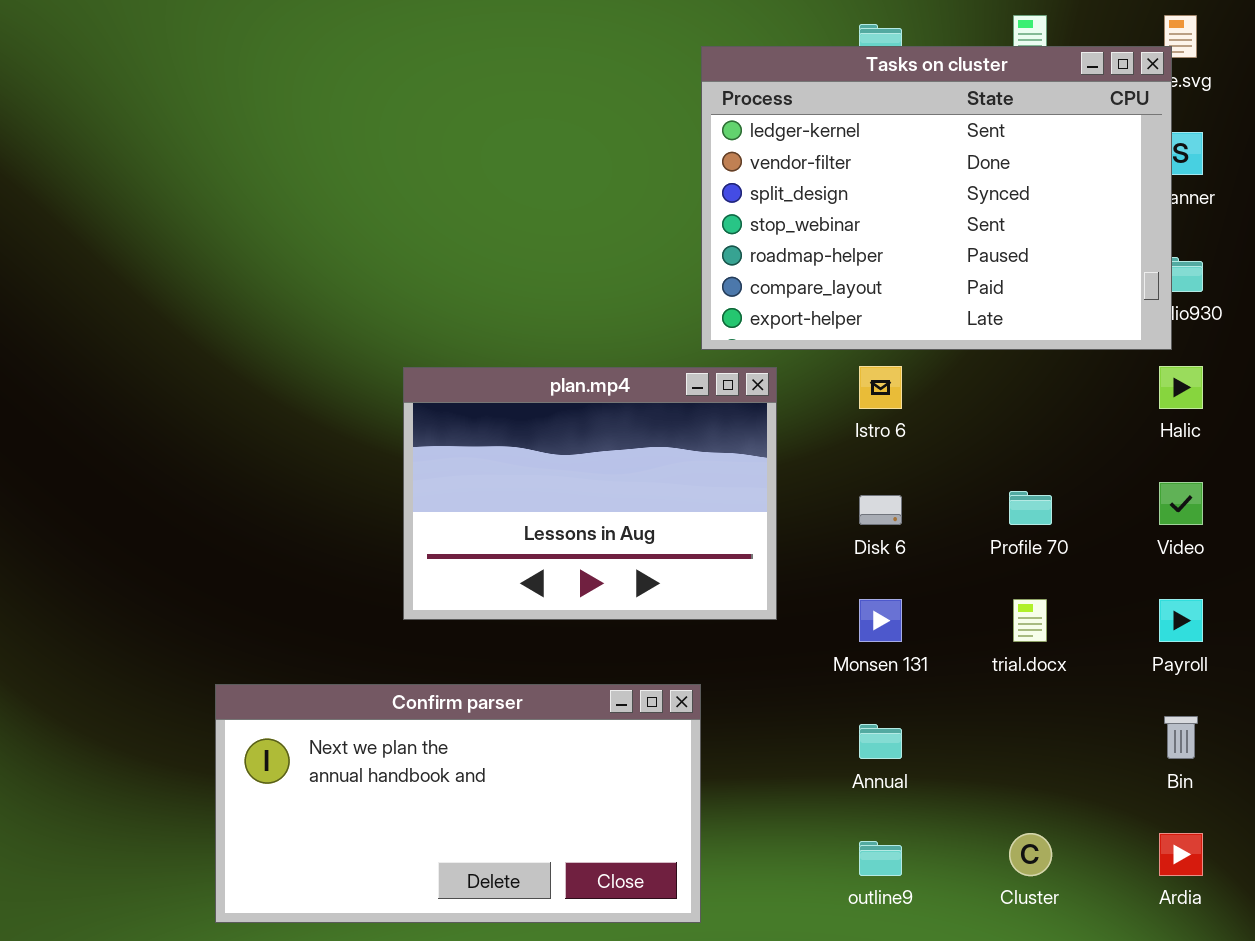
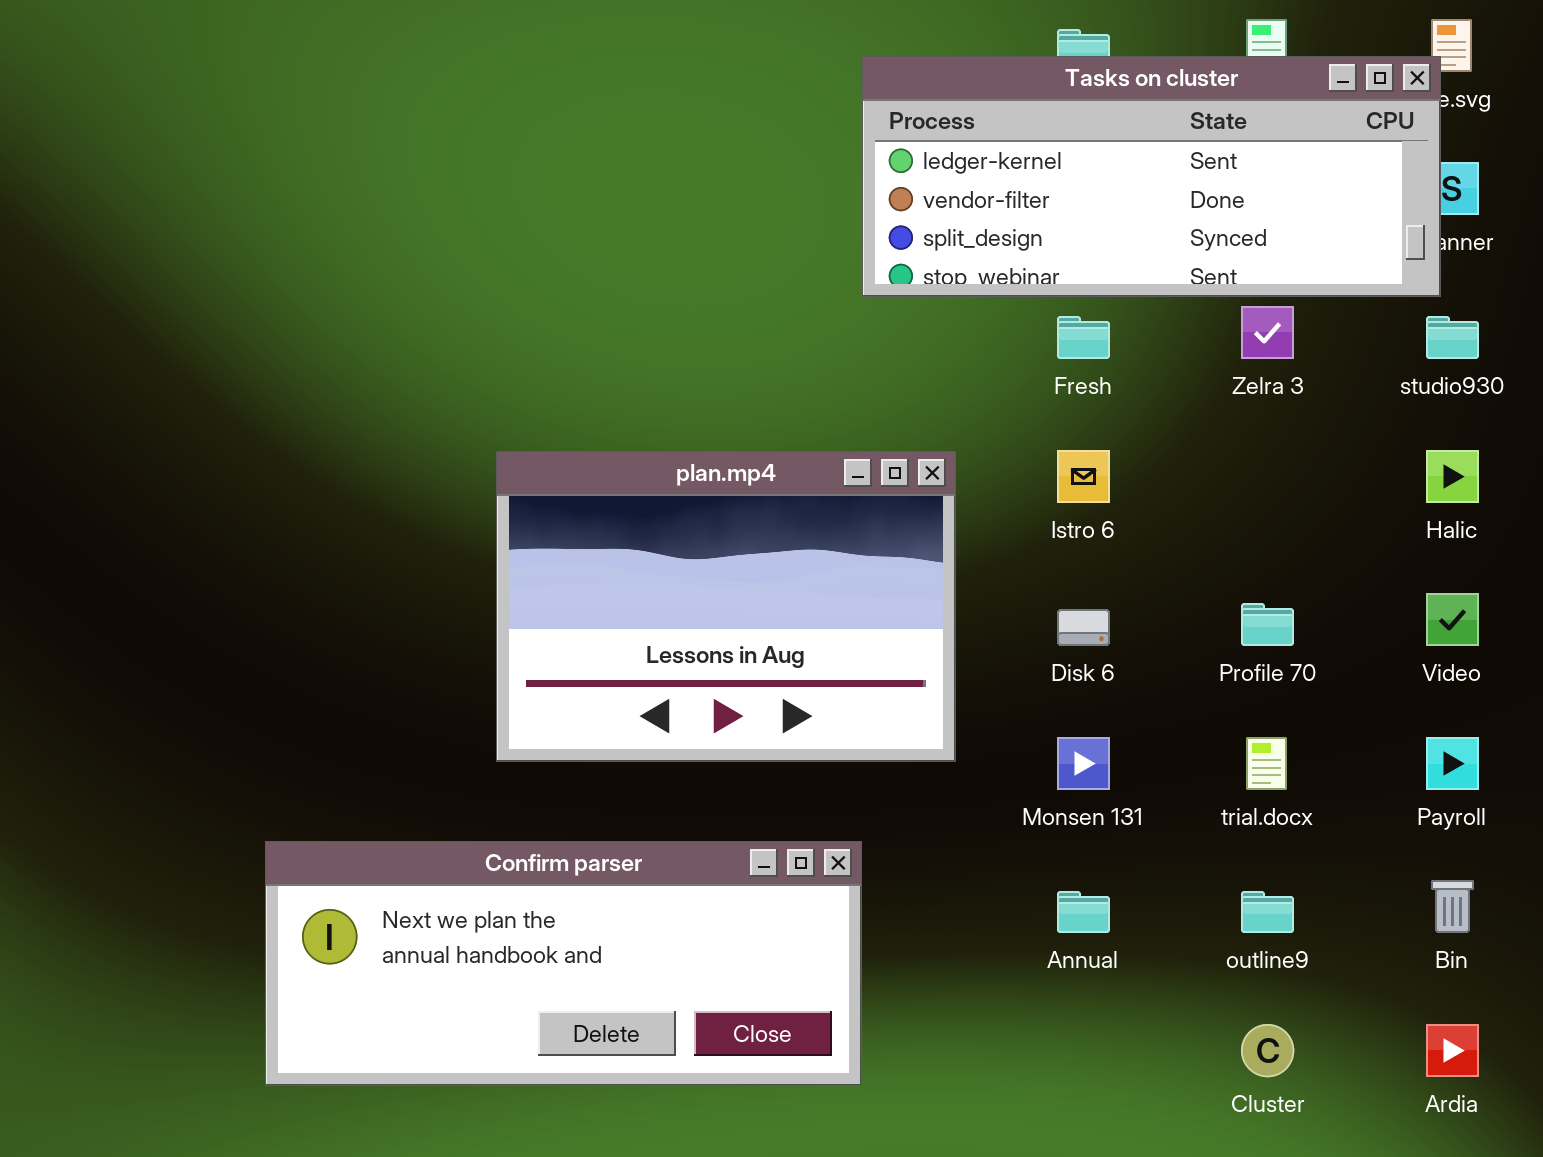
Tasks on cluster: [701,46,1172,350] -> [862,56,1441,297], resized
Confirm parser: [215,684,701,923] -> [265,841,862,1086], resized
outline9: [859,841,902,876] -> [1241,891,1294,933], moved

